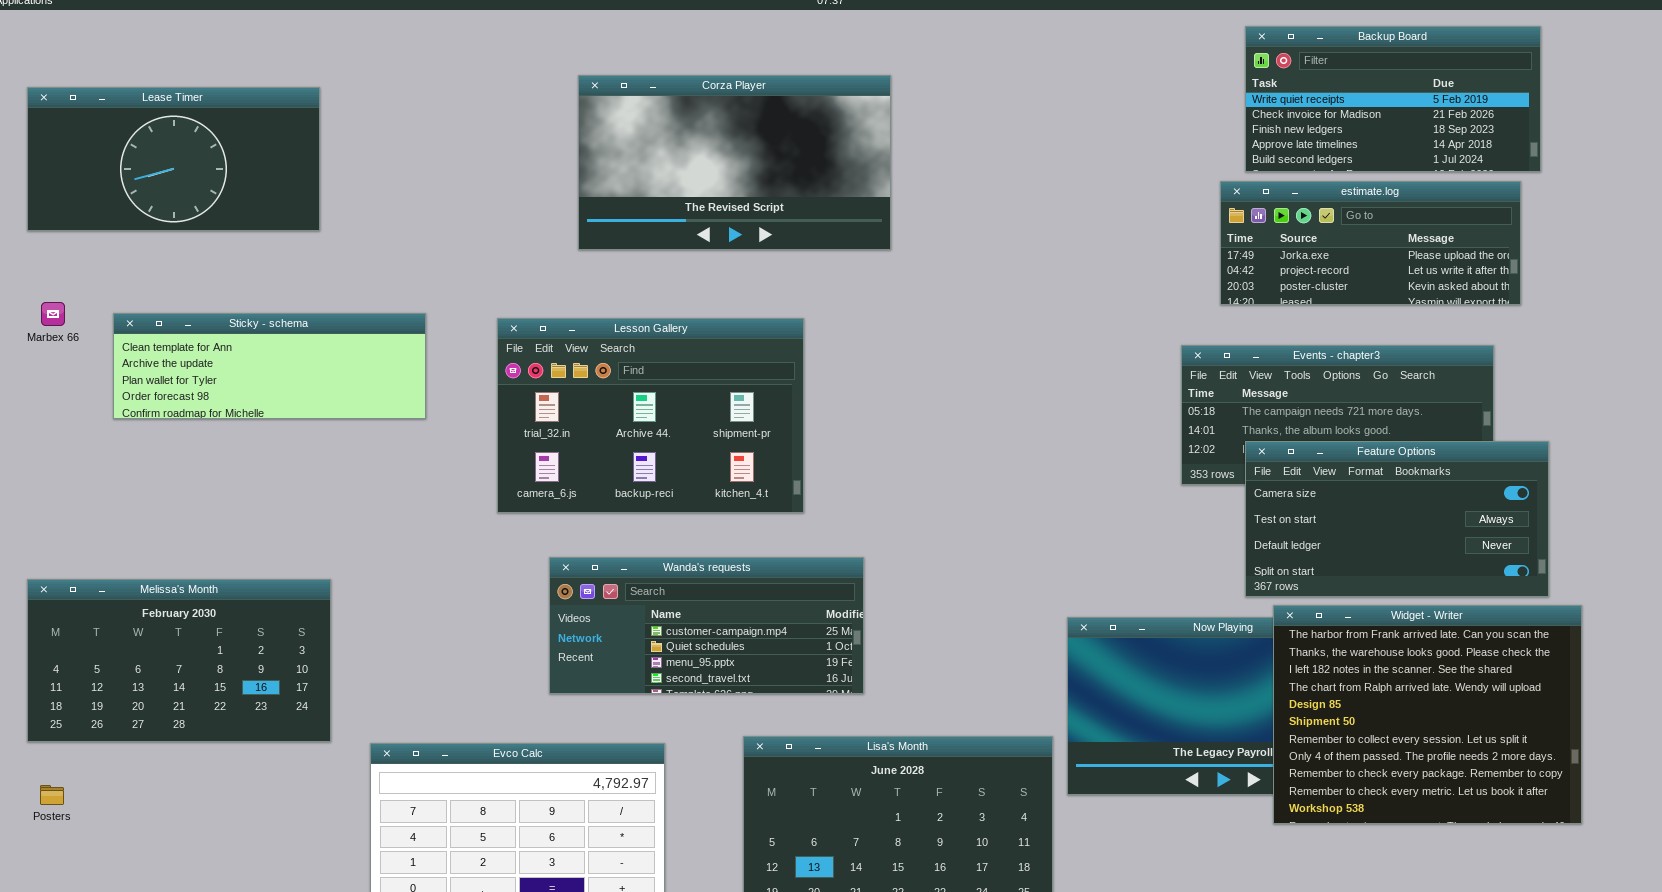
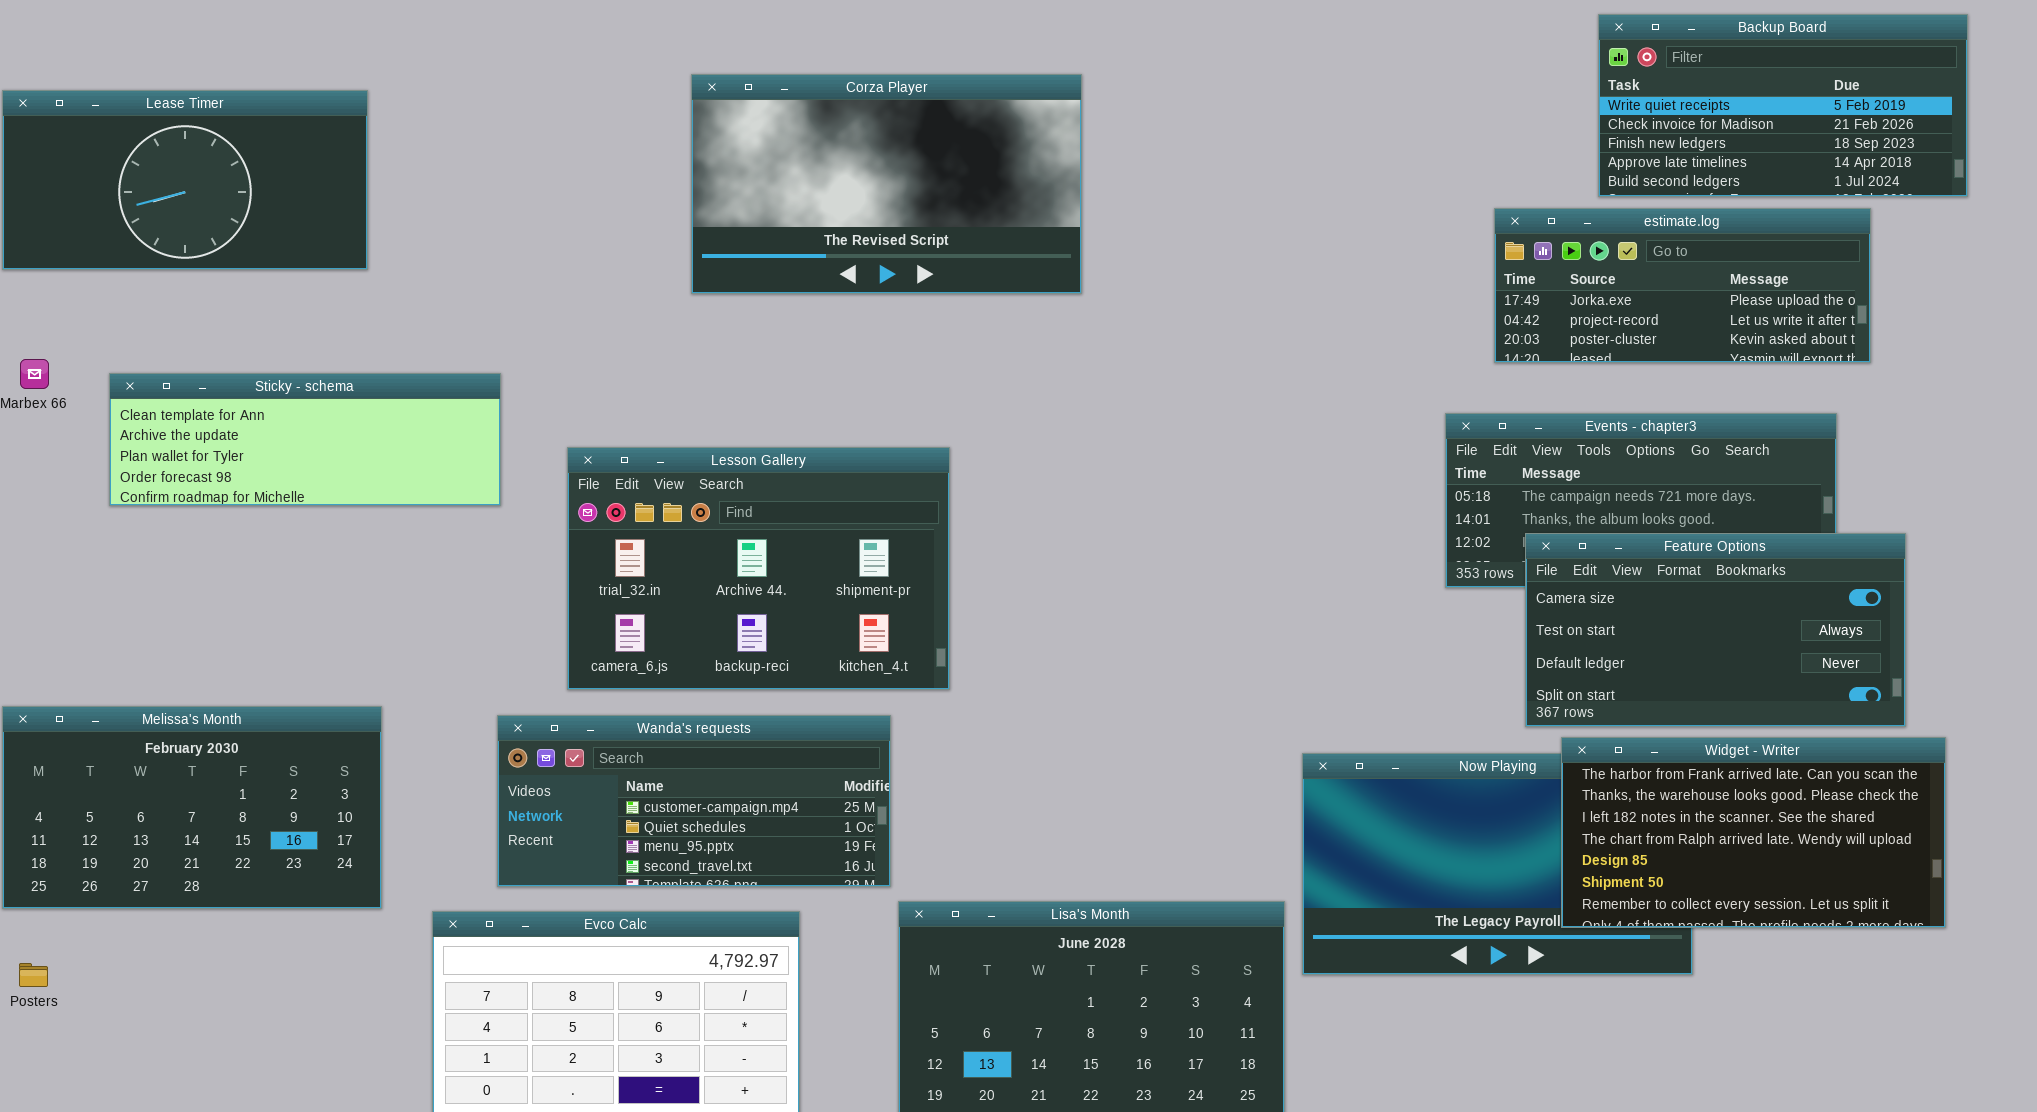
Backup Board: [1245,26,1541,172] -> [1598,14,1968,197], moved
Lesson Gallery: [497,318,804,513] -> [567,447,950,690], moved
Wanda's requests: [549,557,864,694] -> [497,715,891,887], moved
Widget - Writer: [1273,605,1582,824] -> [1561,737,1946,928], resized

